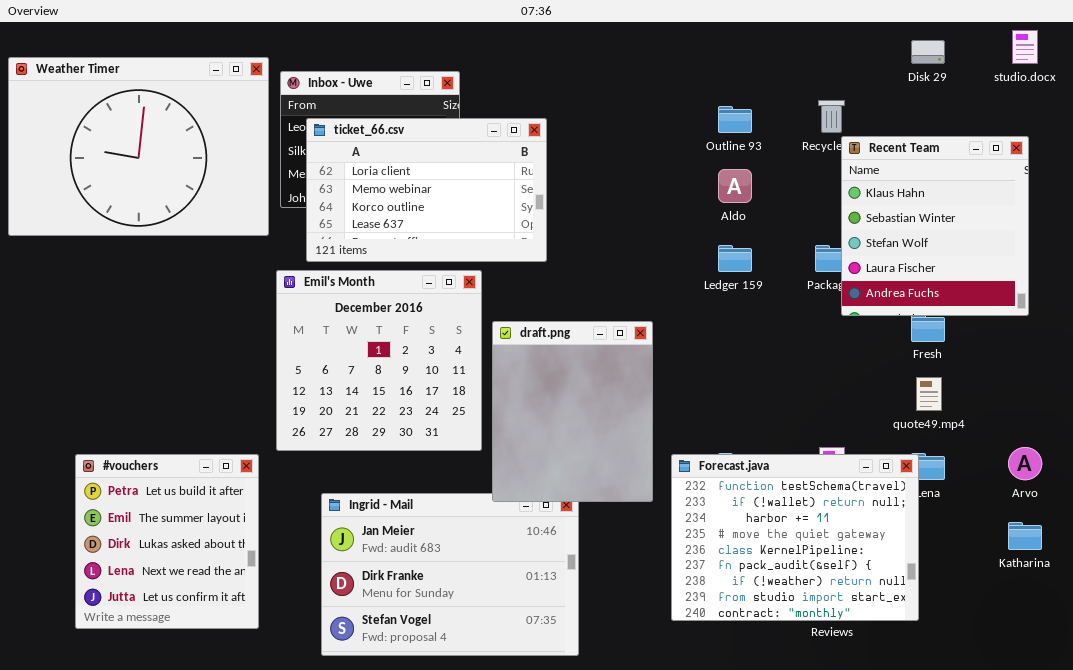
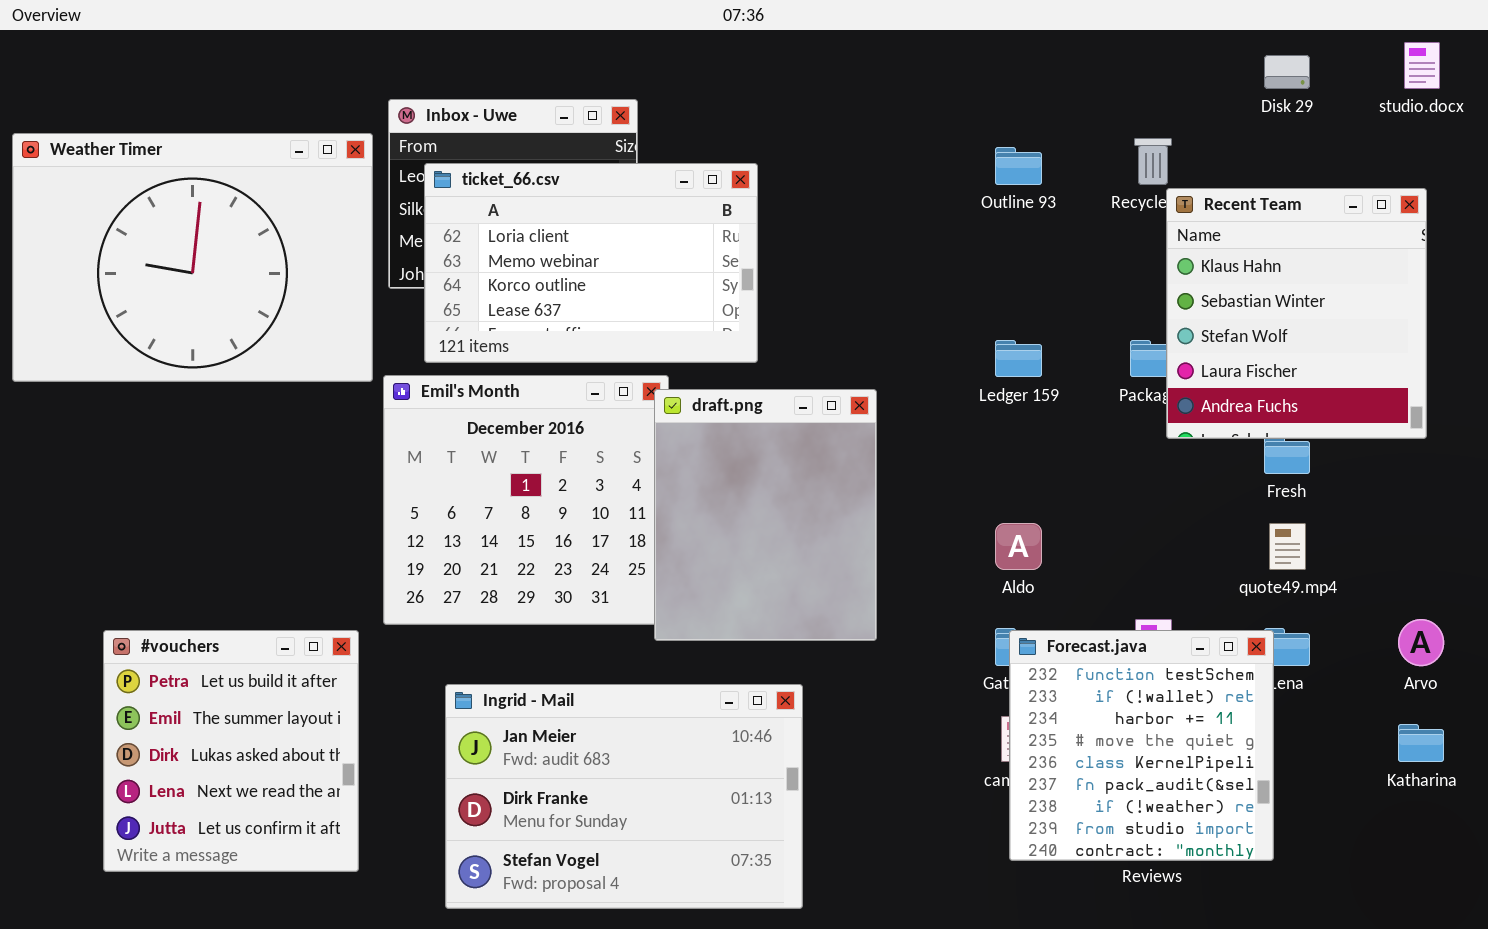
Weather Timer: [8,57,269,236] -> [12,133,373,382], moved
Aldo: [718,169,752,203] -> [995,523,1042,570], moved
draft.png: [492,321,653,502] -> [654,389,877,641], moved
Forecast.java: [671,454,919,621] -> [1009,630,1274,861], resized

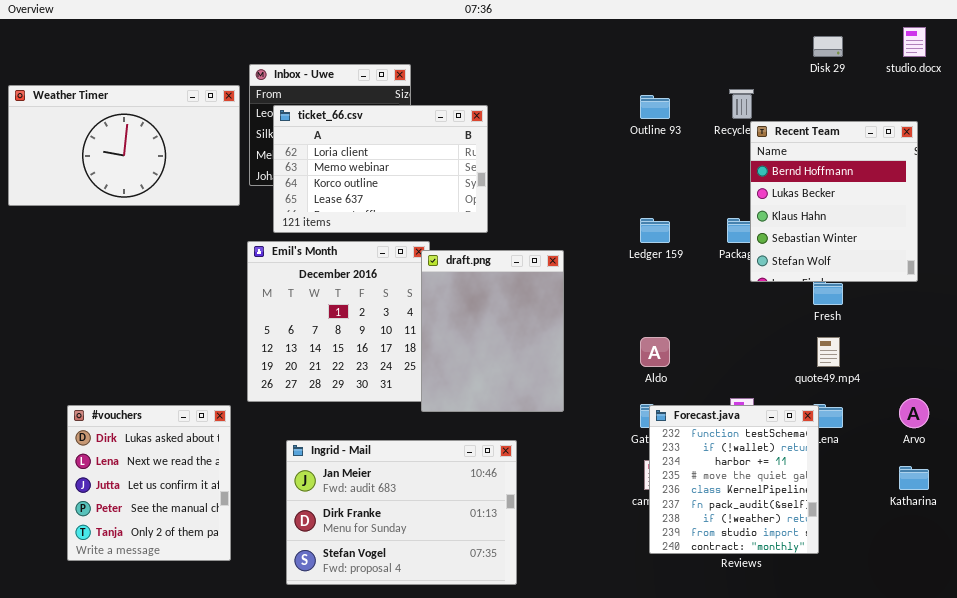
Weather Timer: [12,133,373,382] -> [8,85,240,206], resized
Recent Team: [1166,188,1427,439] -> [750,121,918,282], scrolled up 2 rows
#vouchers: [103,630,359,872] -> [67,405,231,561], scrolled down 2 rows

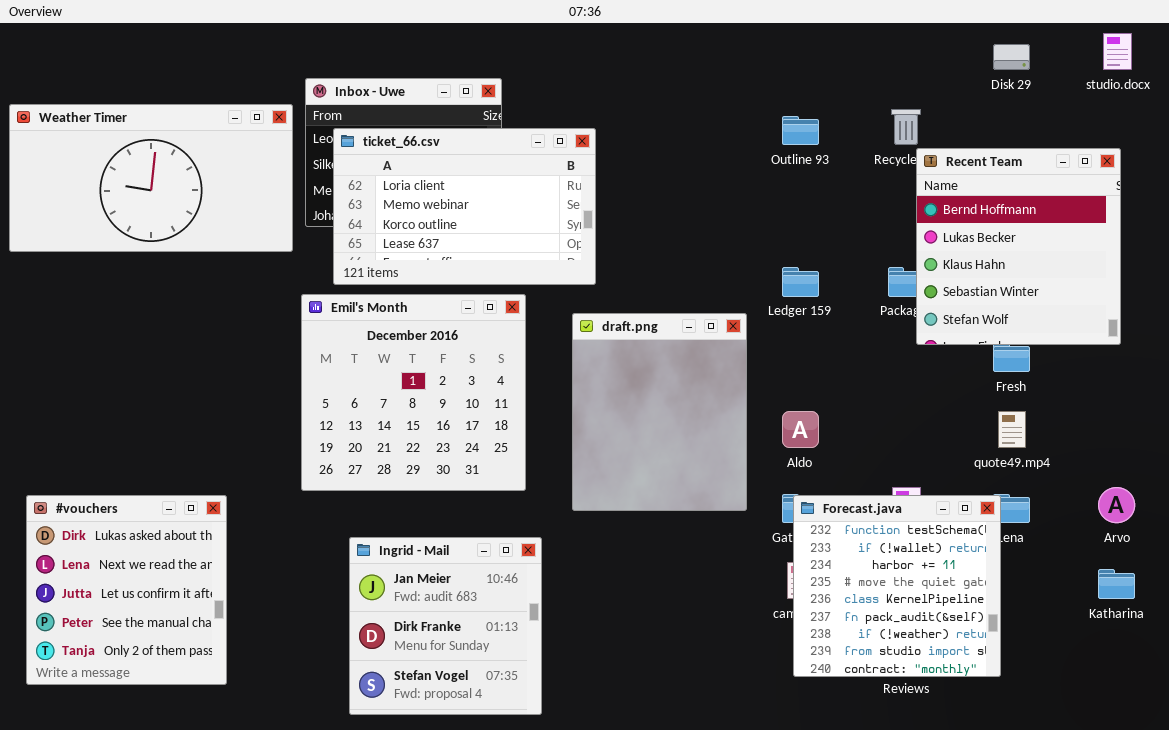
draft.png: [421,250,564,412] -> [572,313,747,511], moved
#vouchers: [67,405,231,561] -> [26,495,227,685], moved
Ingrid - Mail: [286,440,517,585] -> [349,537,542,715], resized

